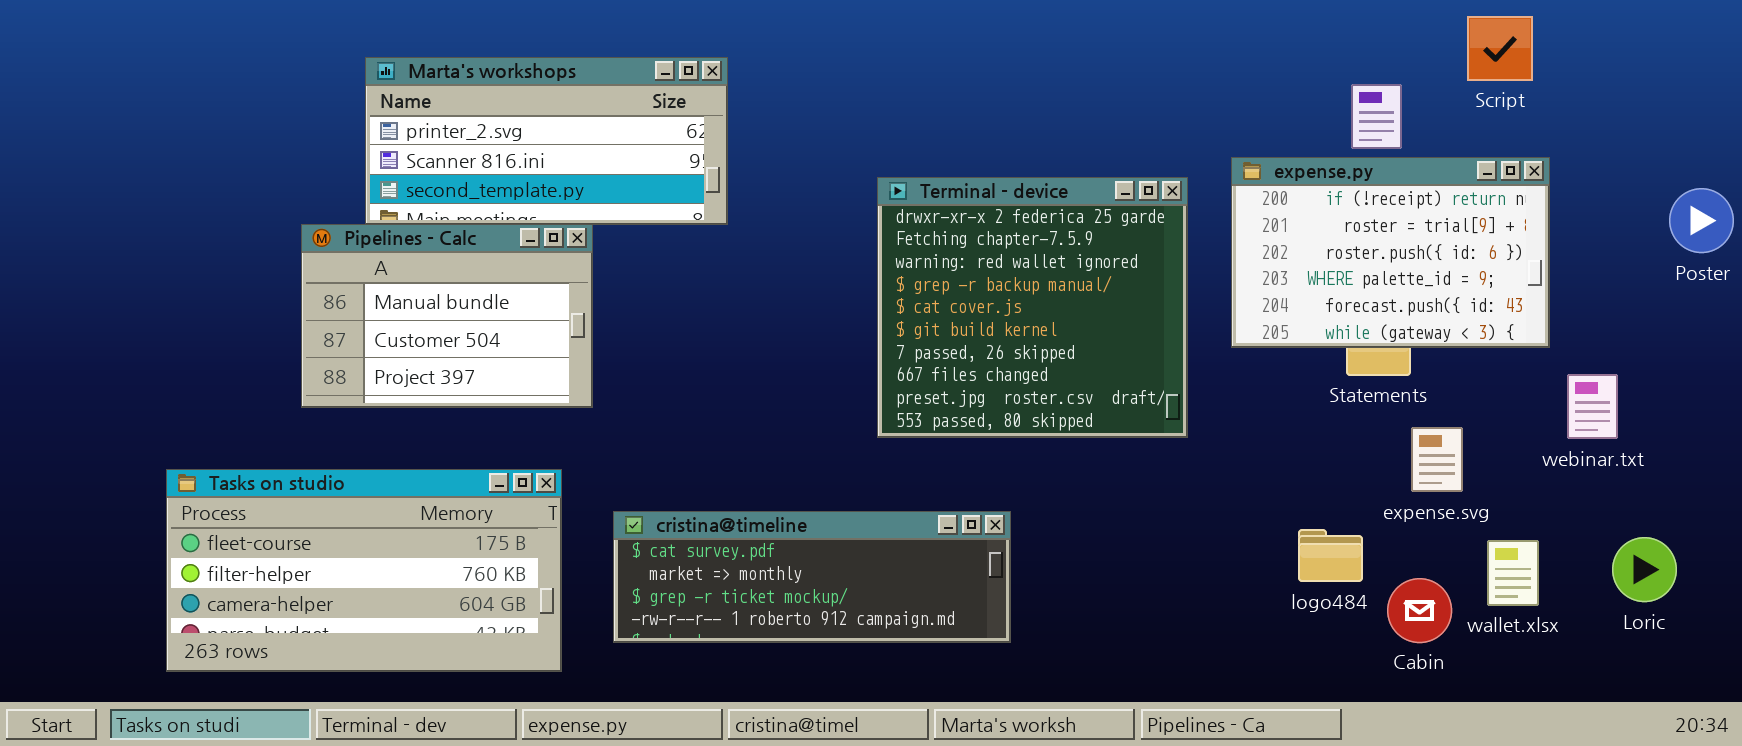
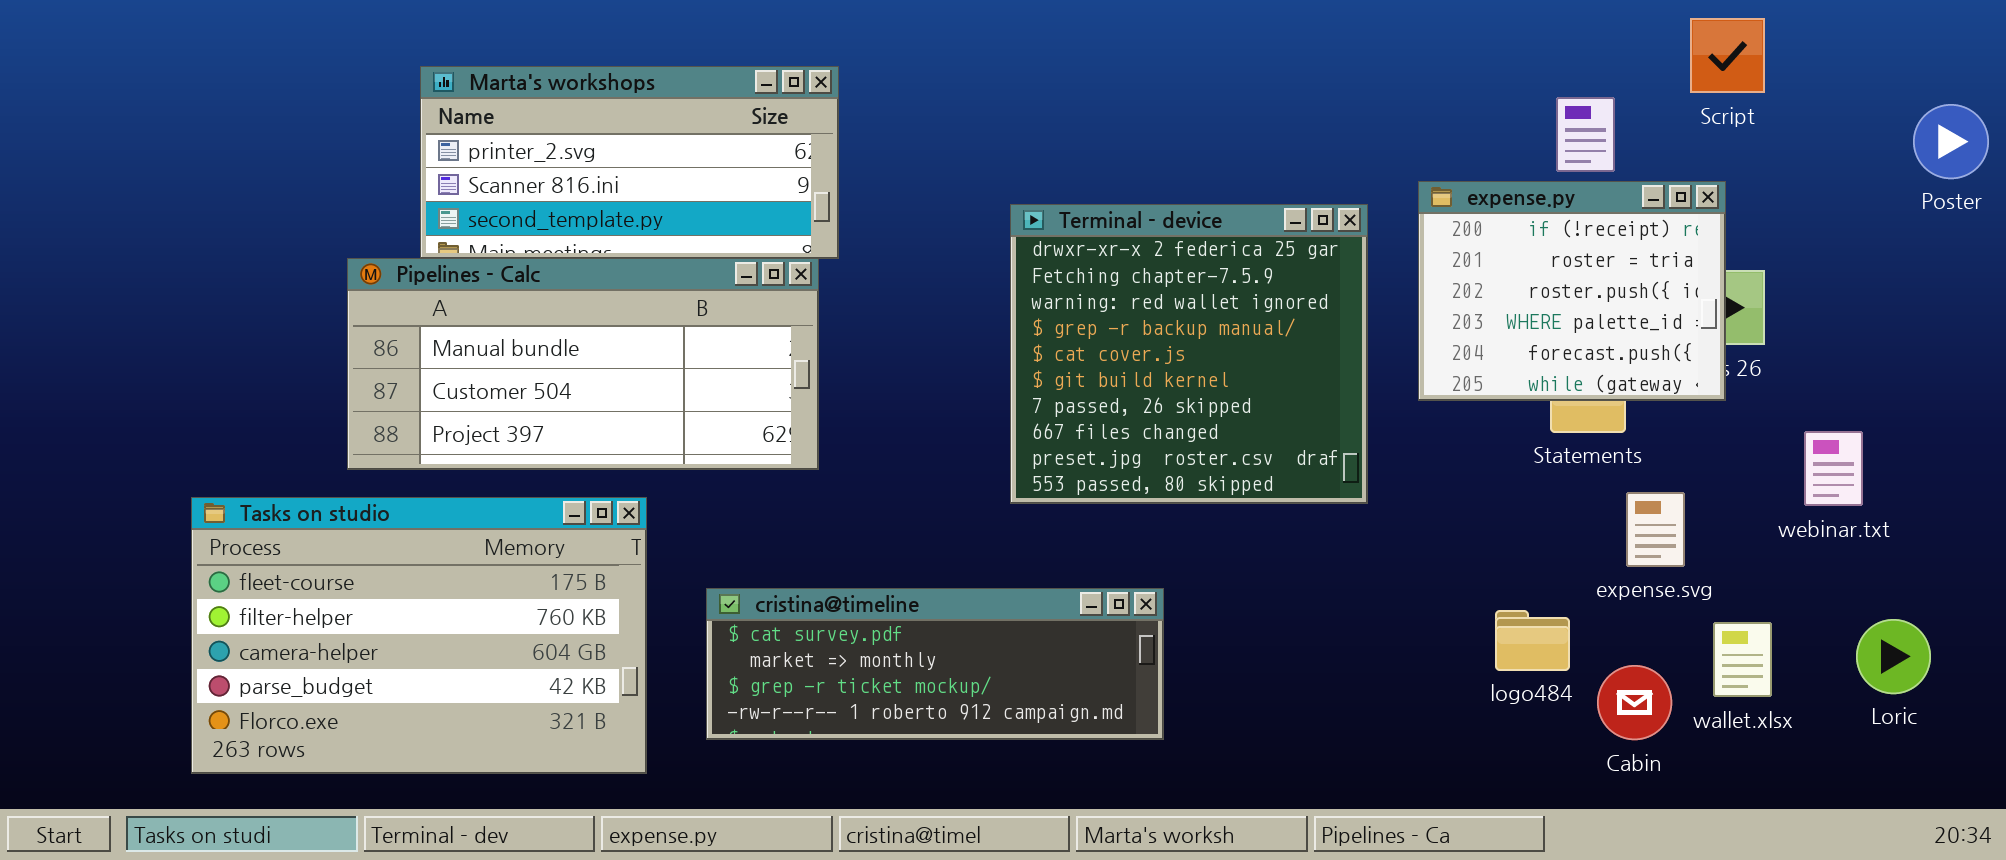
expense.py: [1231,157,1550,348] -> [1418,181,1726,401], resized
Poster: [1669,188,1734,253] -> [1913,104,1989,179], moved
Pipelines - Calc: [301,224,593,408] -> [347,258,819,470], resized
Tasks on studio: [166,469,562,672] -> [191,497,647,774], resized

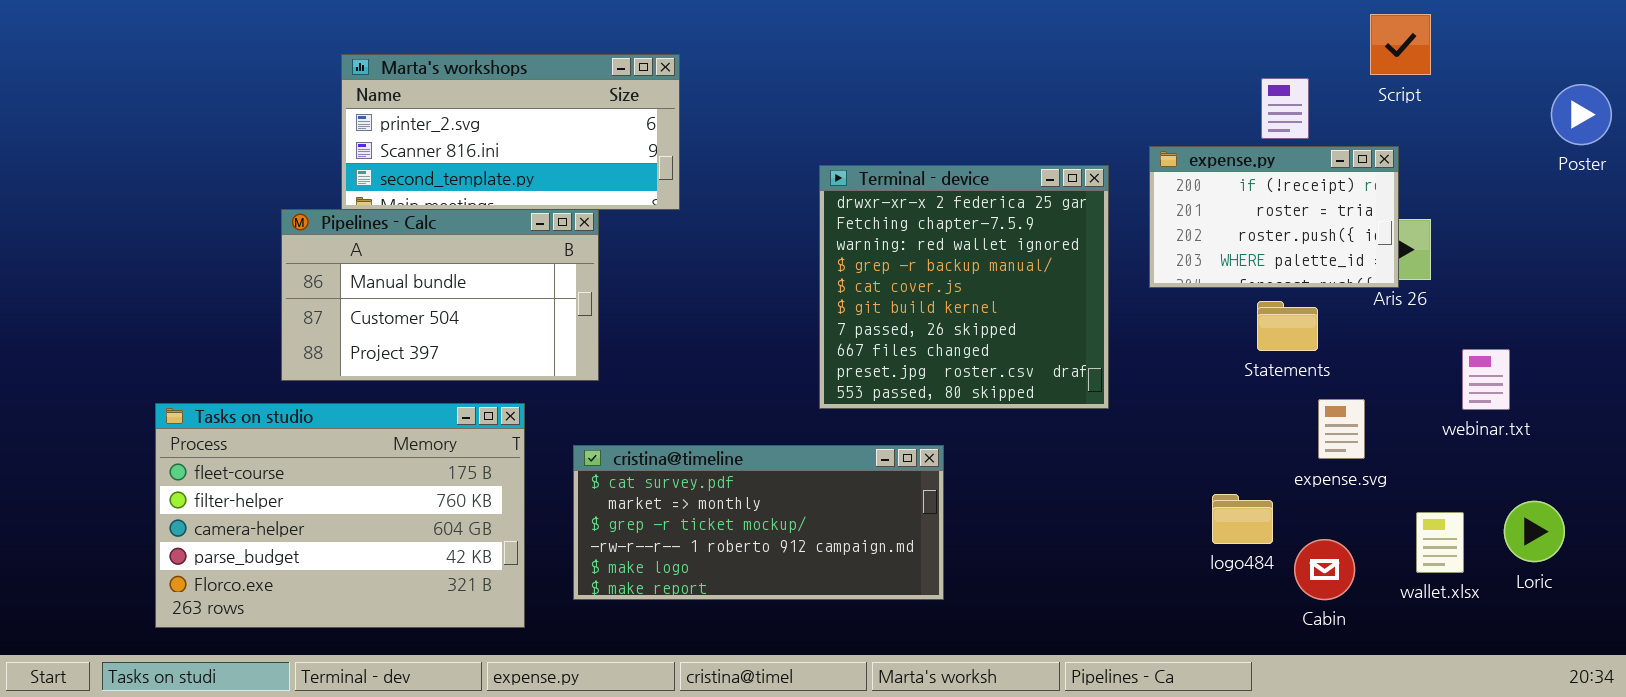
expense.py: [1418,181,1726,401] -> [1149,146,1399,288], resized
Pipelines - Calc: [347,258,819,470] -> [281,209,599,381], resized
cristina@timeline: [706,588,1164,740] -> [573,445,944,600], resized
wallet.xlsx: [1713,622,1772,697] -> [1416,512,1464,573], moved

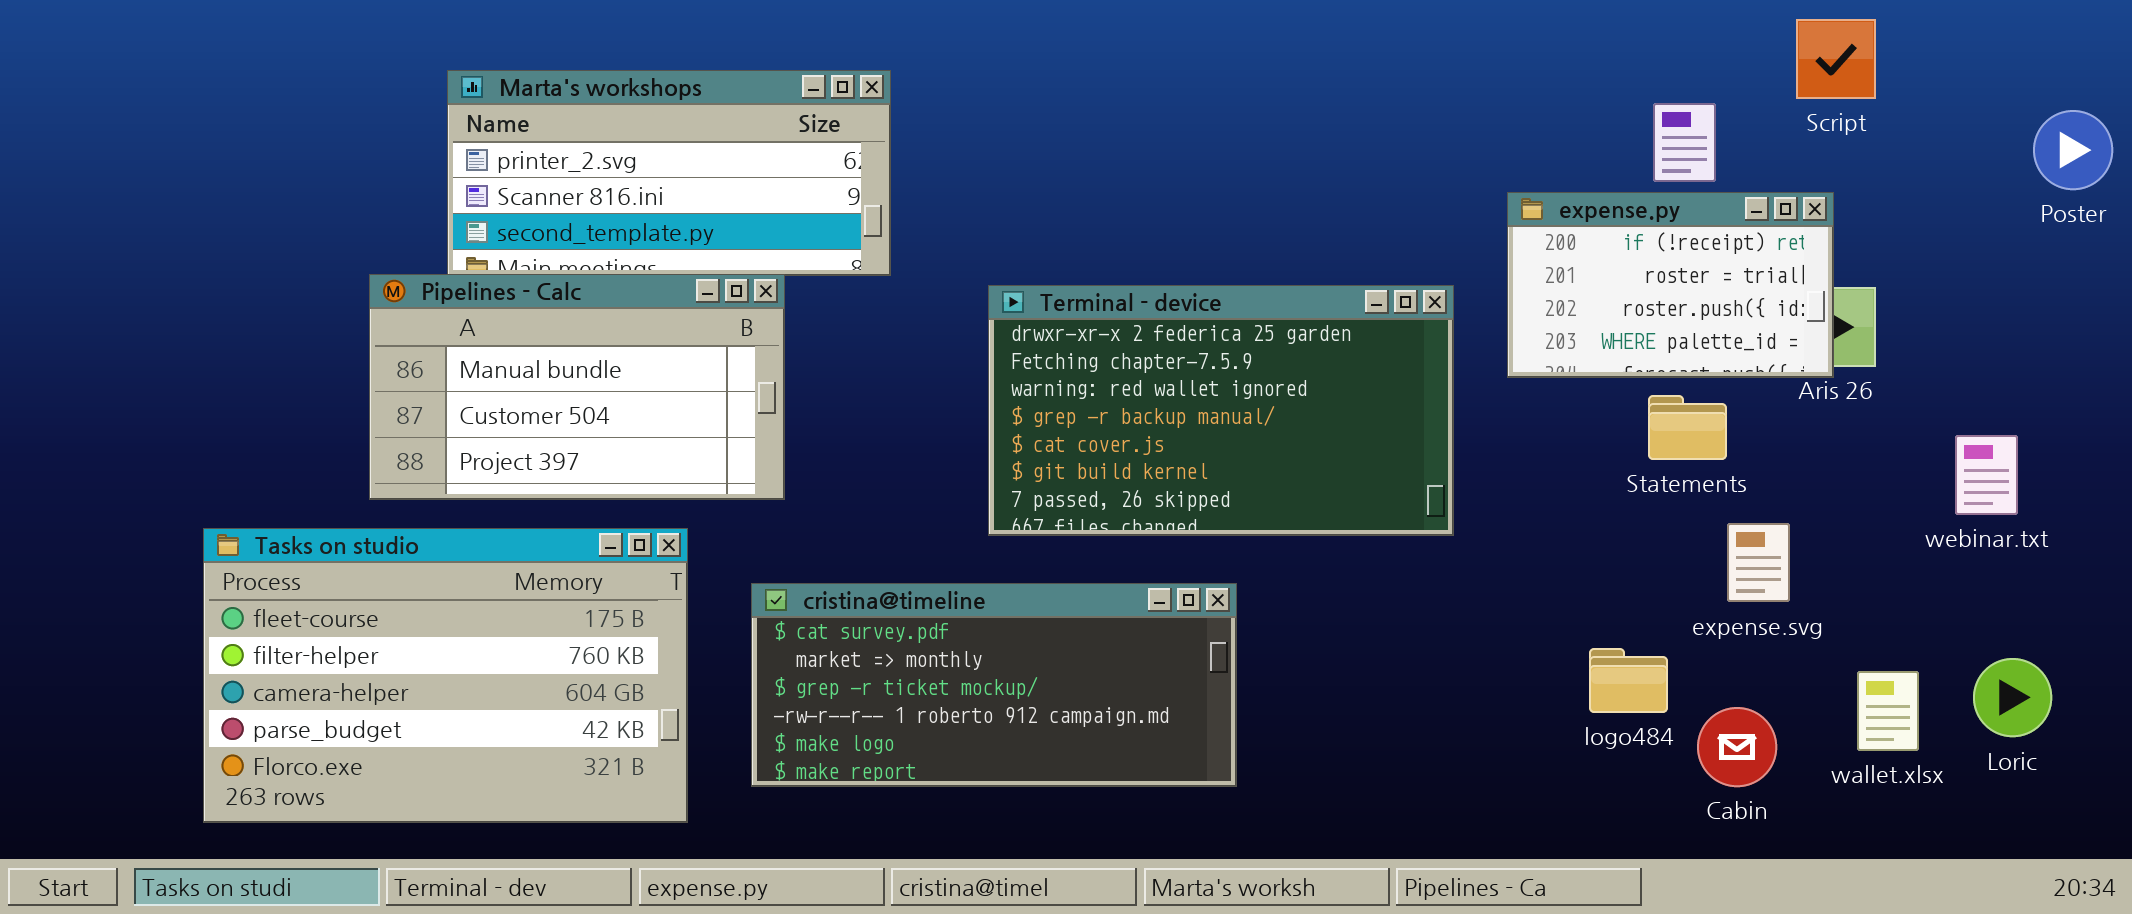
Terminal - device: [819,165,1109,409] -> [988,285,1454,536], resized
webinar.txt: [1462,349,1510,410] -> [1955,435,2018,515], moved

